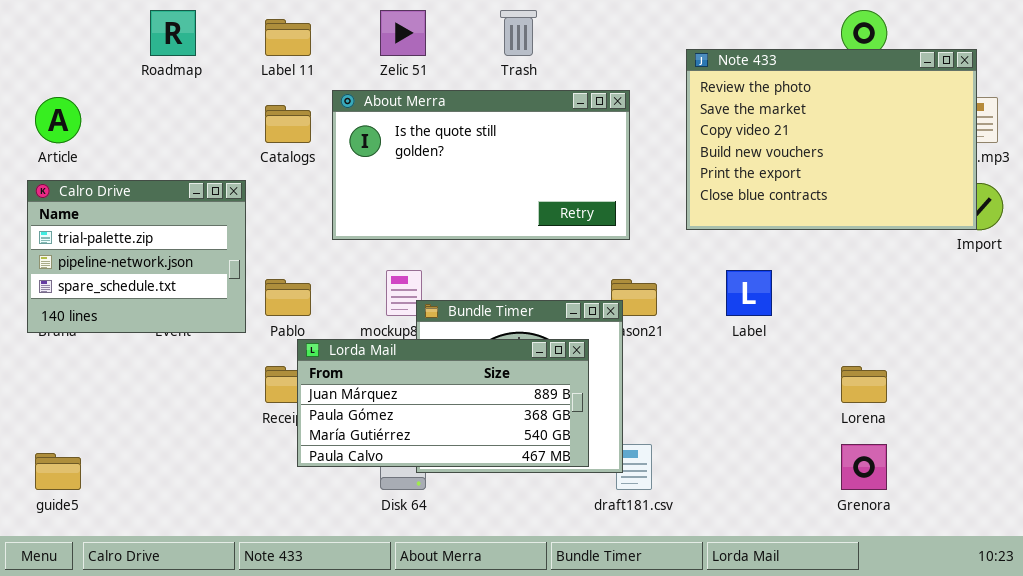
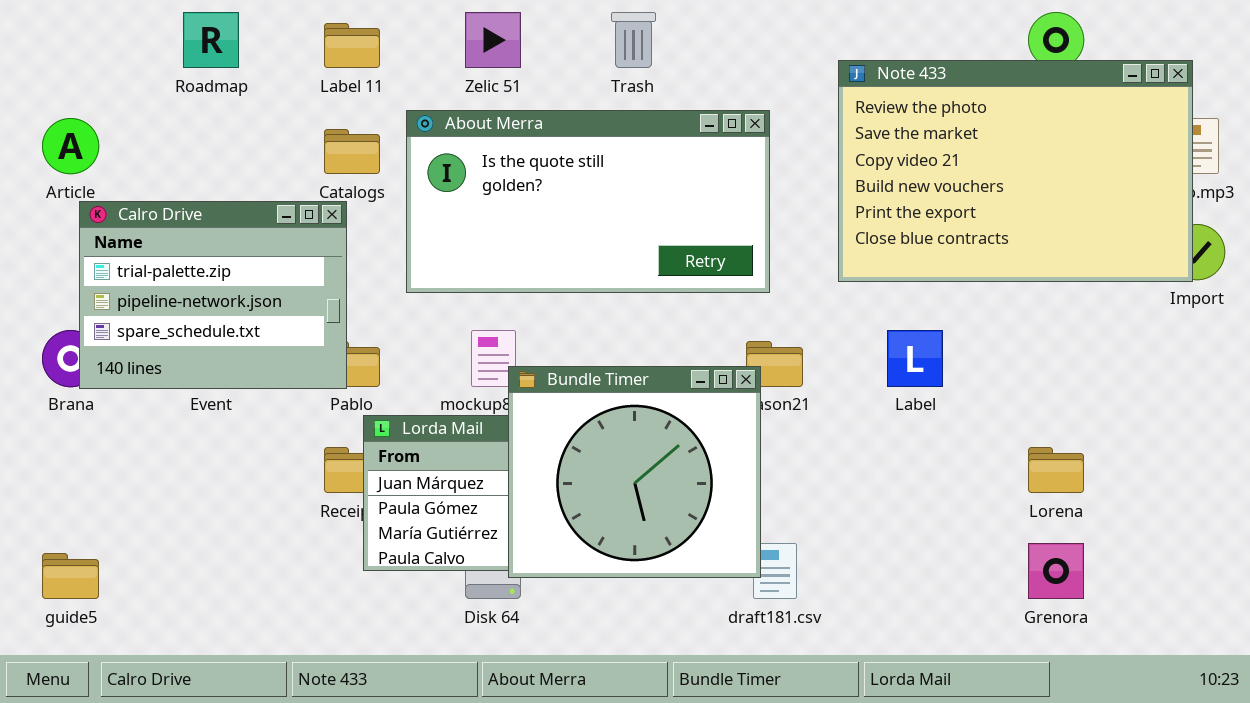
Calro Drive: [27,180,246,333] -> [79,201,347,389], moved
Bundle Timer: [416,300,623,473] -> [508,366,761,578], raised

